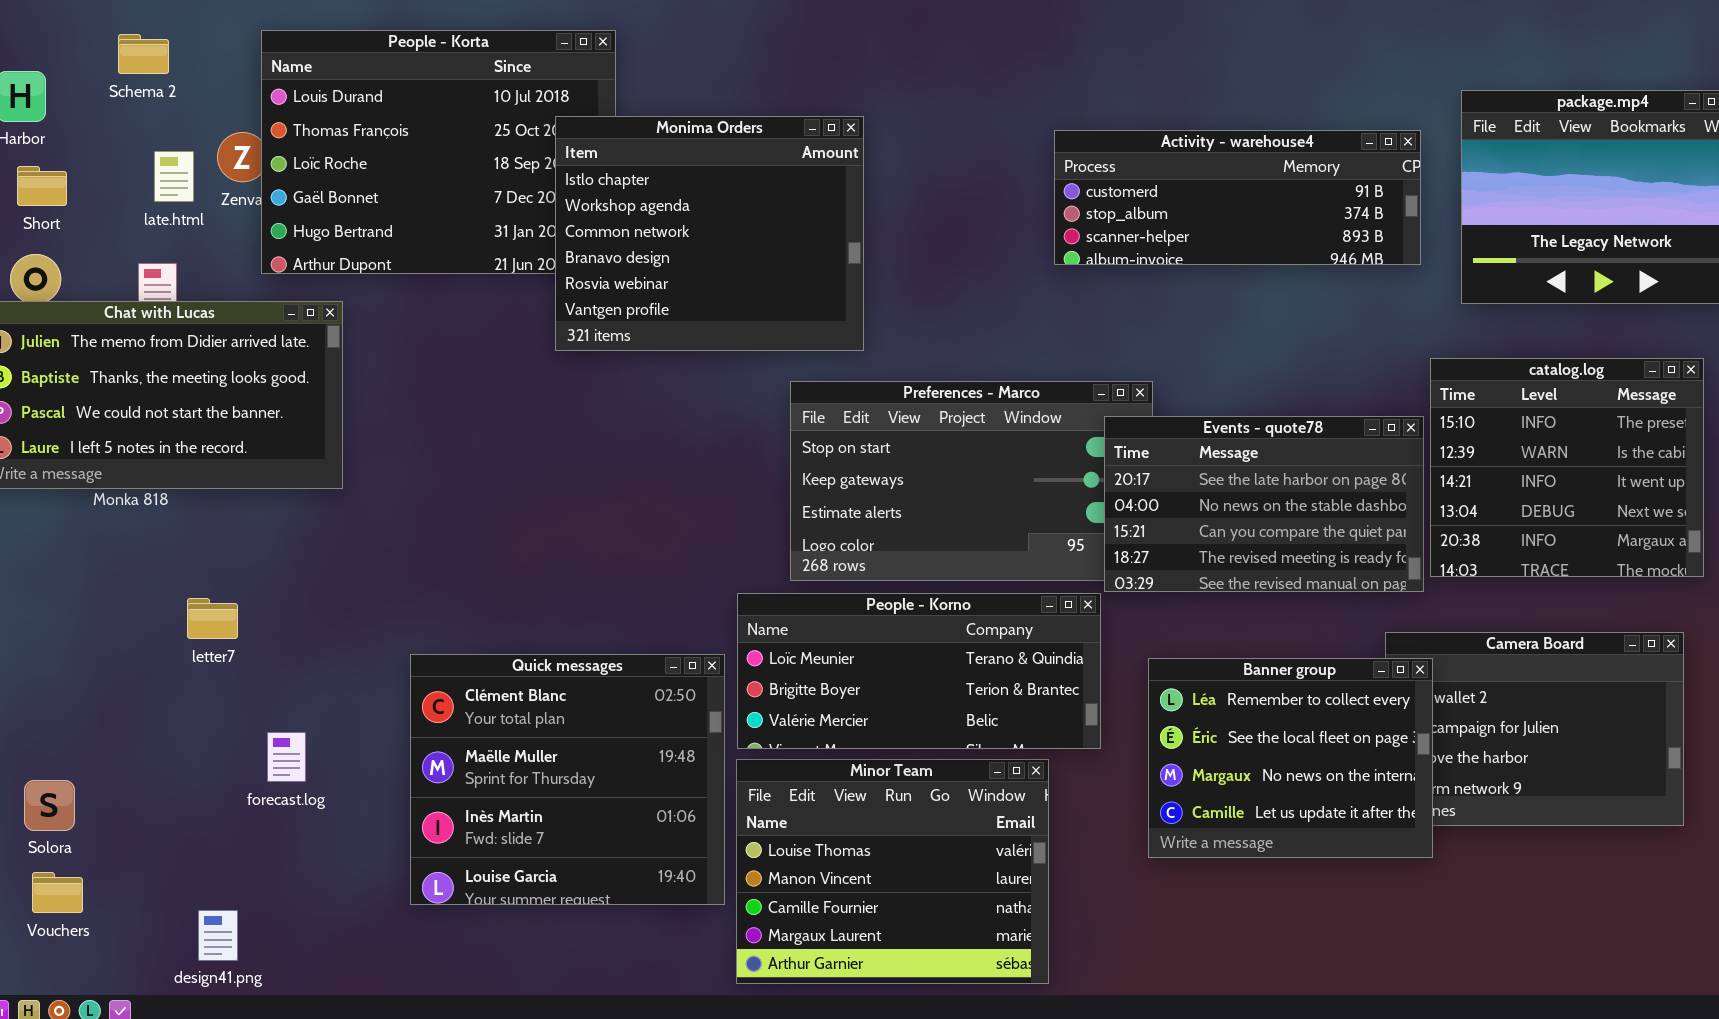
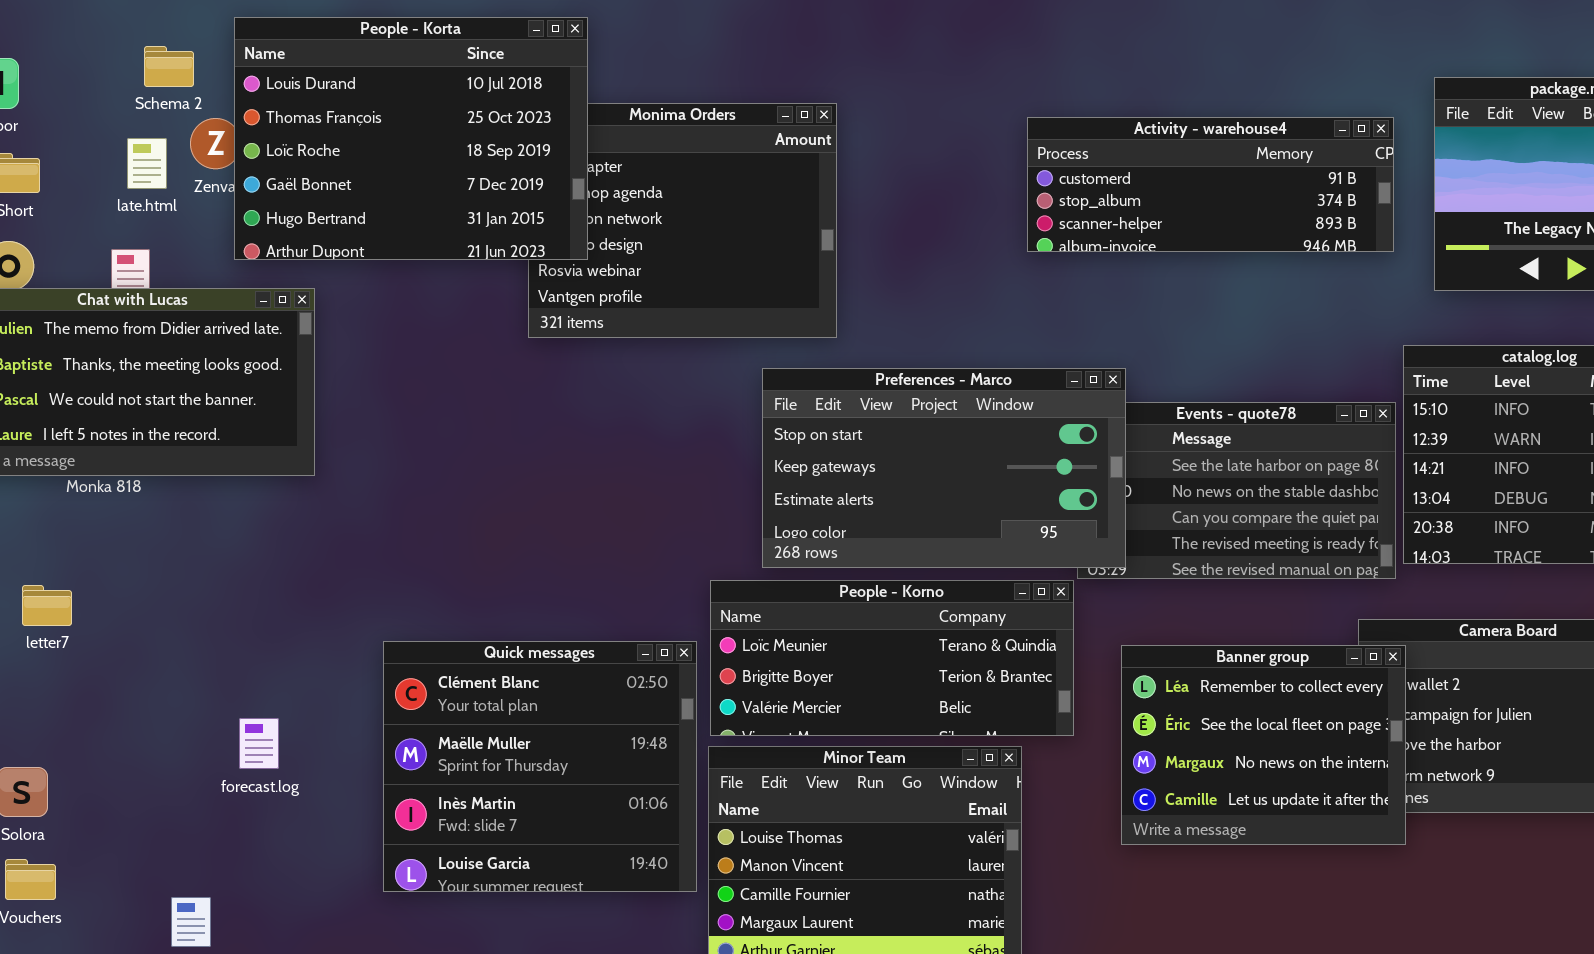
People - Korta: [261,30,616,274] -> [234,17,588,260], raised
Schema 2: [118,34,169,74] -> [144,46,194,87], moved
Preferences - Marco: [790,381,1153,581] -> [762,368,1126,568], raised
letter7: [187,598,238,639] -> [22,585,72,626], moved

